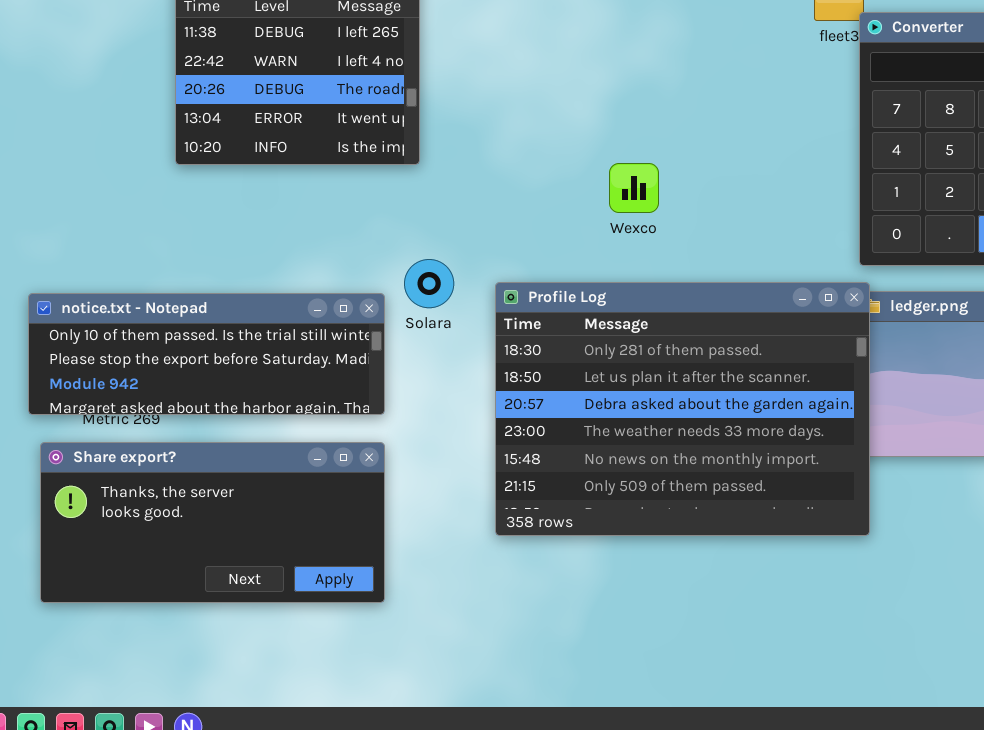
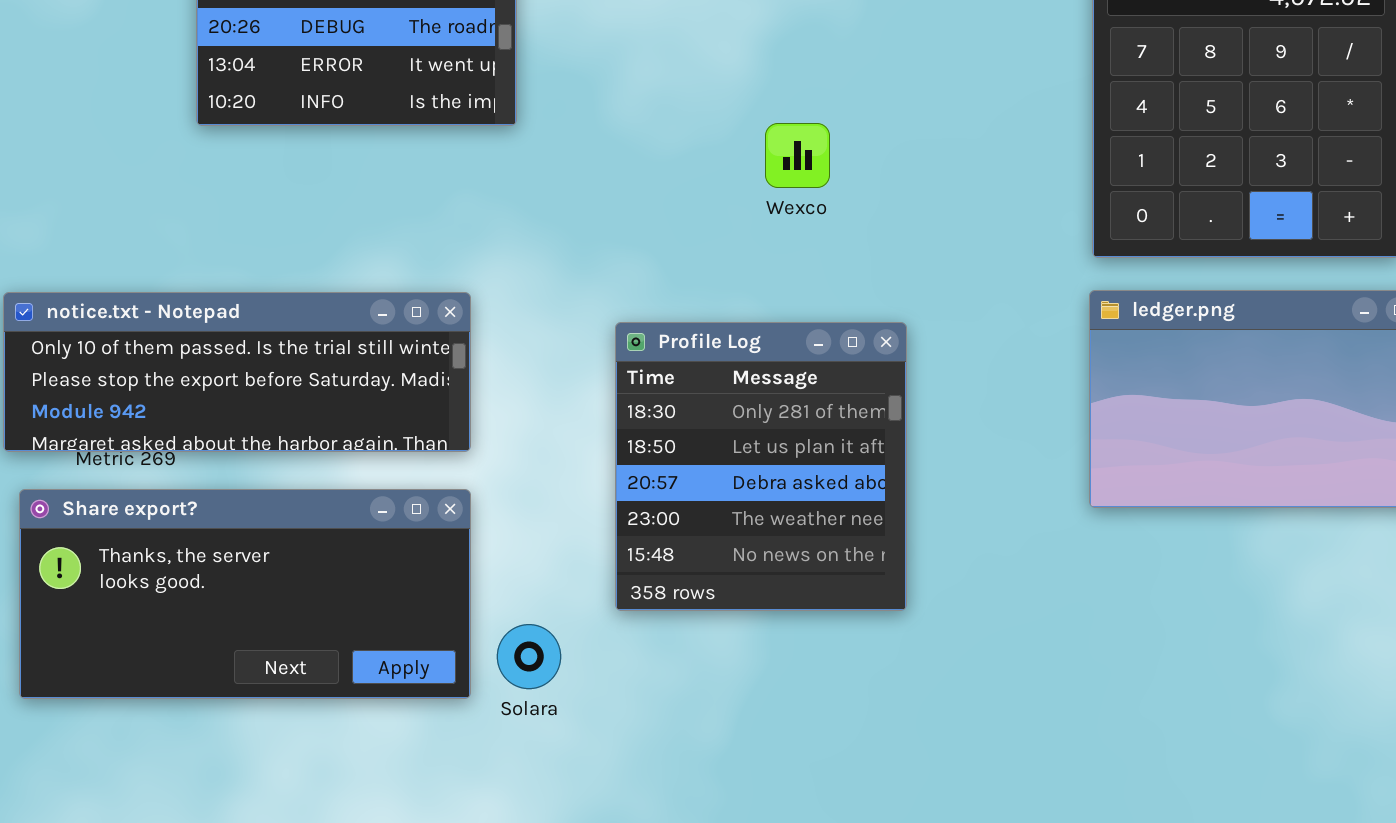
Solara: [404,259,454,308] -> [497,624,561,689], moved
Profile Log: [495,282,870,536] -> [615,322,907,611], resized

